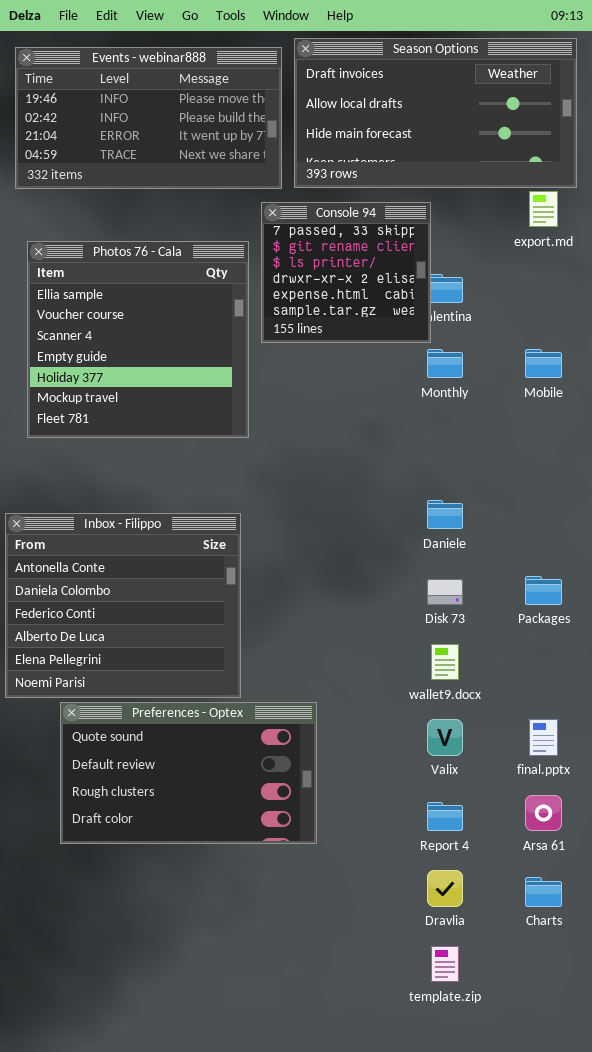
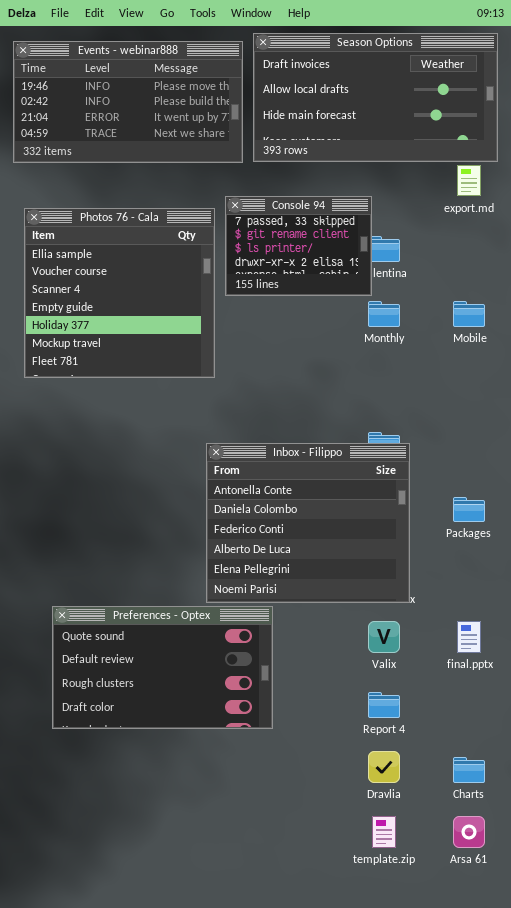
Console 94: [261,202,431,343] -> [225,196,372,296], resized
Inbox - Filippo: [5,513,241,698] -> [206,443,410,603], moved
Arsa 61: [525,795,562,831] -> [453,816,485,848], moved

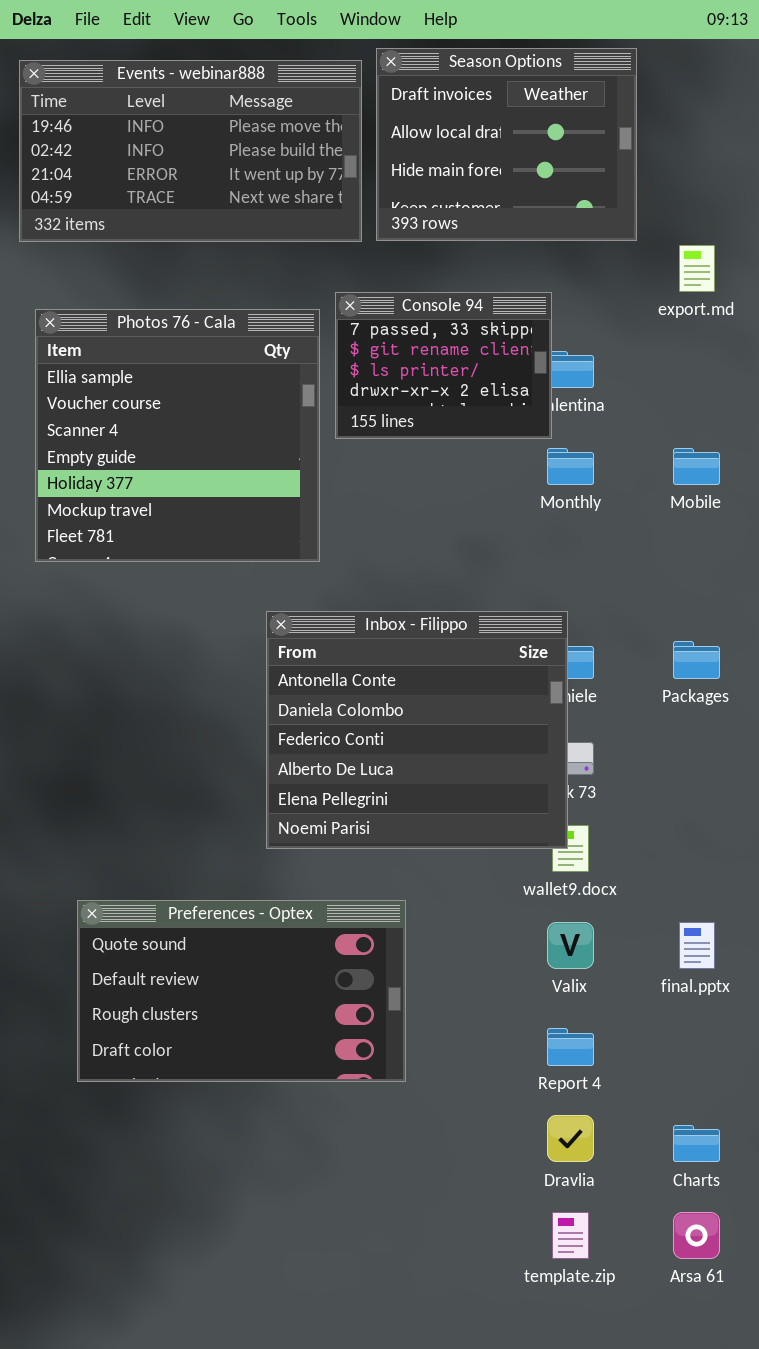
Season Options: [253,33,498,162] -> [376,48,637,241], resized
Inbox - Filippo: [206,443,410,603] -> [266,611,568,849], moved
Packages: [453,497,485,522] -> [673,641,720,679], moved

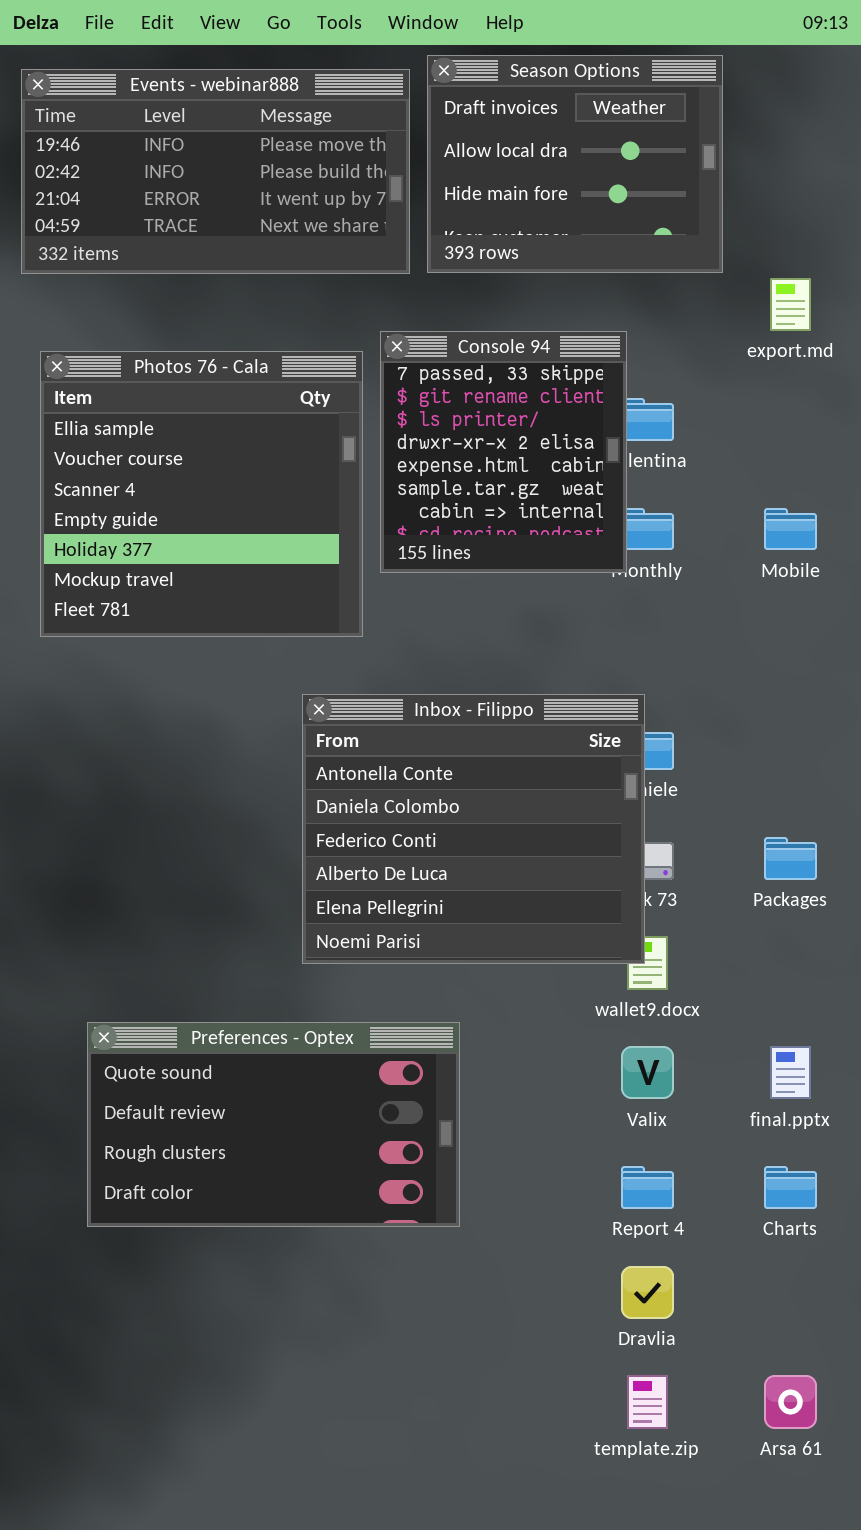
Console 94: [335,292,552,439] -> [380,331,627,573], resized
Packages: [673,641,720,679] -> [764,837,817,880], moved
Charts: [673,1125,720,1162] -> [764,1166,817,1209], moved

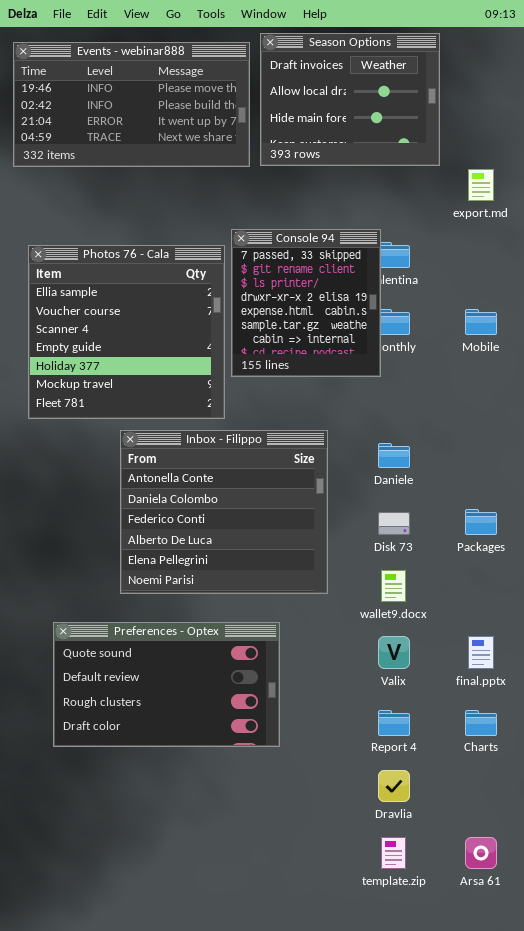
Console 94: [380,331,627,573] -> [231,229,381,377], moved
Photos 76 - Cala: [40,351,363,637] -> [28,245,225,419], moved
Inbox - Filippo: [302,694,645,964] -> [120,430,328,594], moved

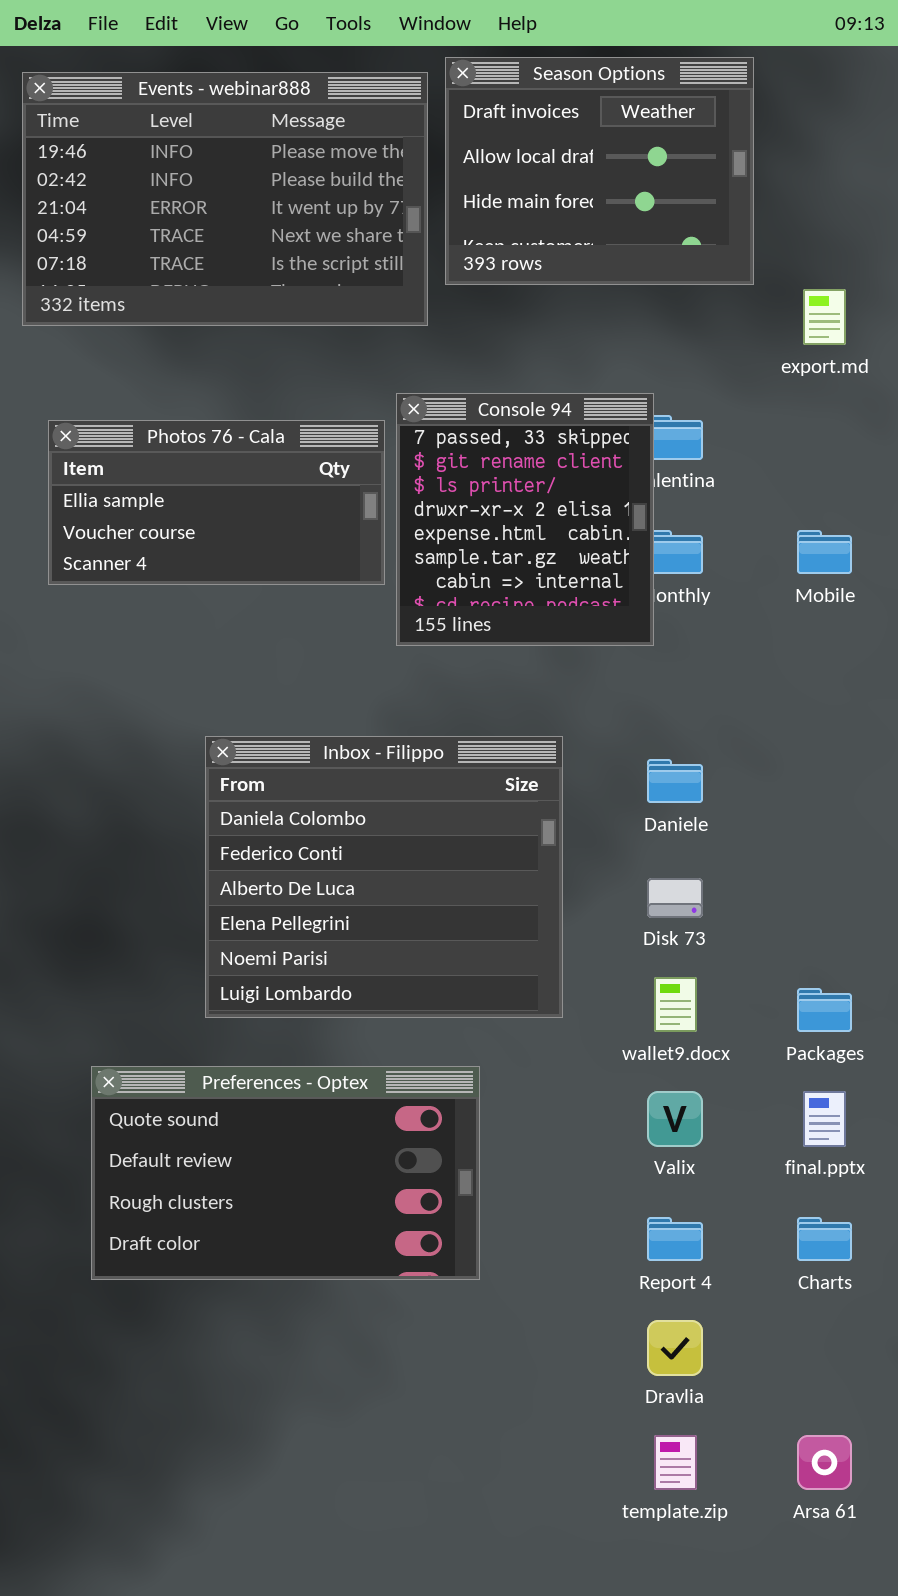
Events - webinar888: [13,42,250,167] -> [22,72,428,326], resized
Photos 76 - Cala: [28,245,225,419] -> [48,420,385,585], resized
Inbox - Filippo: [120,430,328,594] -> [205,736,563,1018], scrolled down 1 row
Packages: [465,509,497,535] -> [797,988,852,1032], moved

